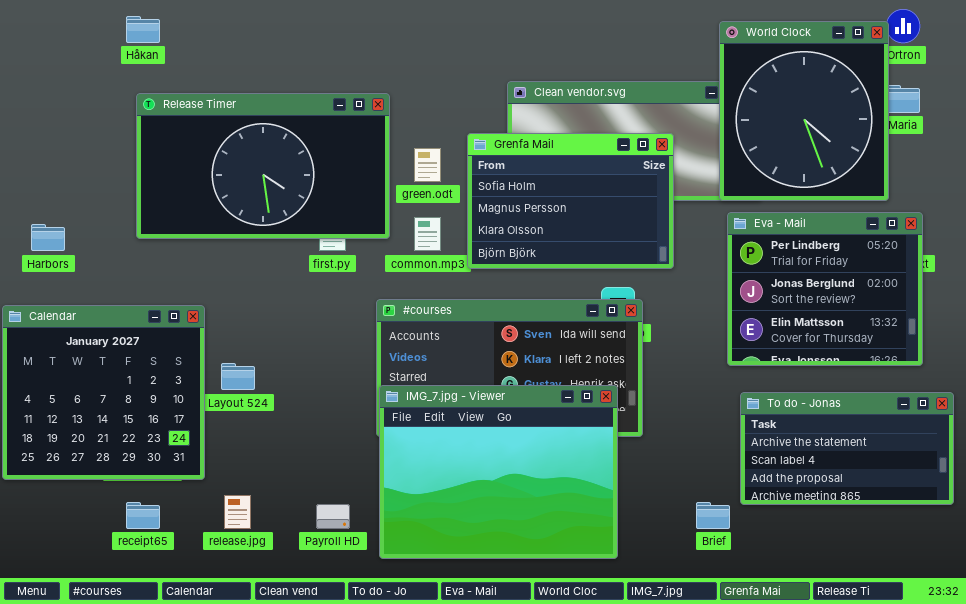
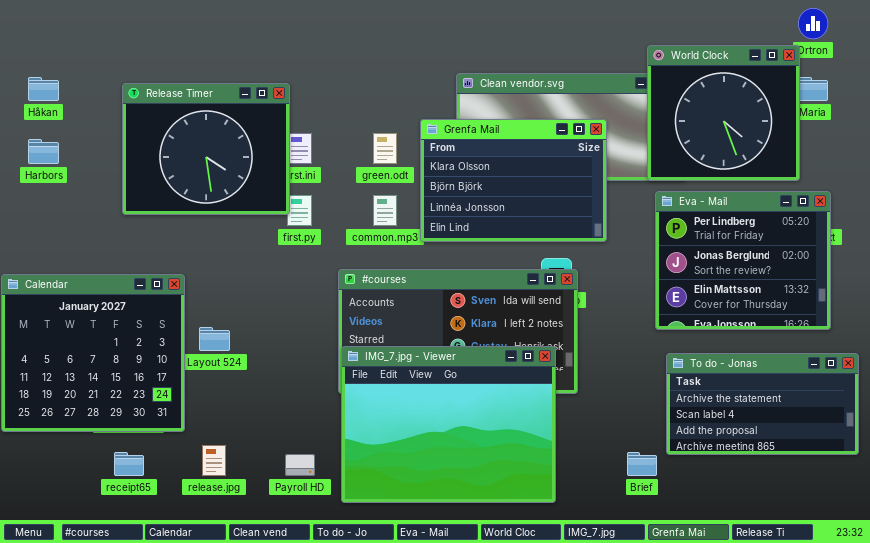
Håkan: [126,16,160,43] -> [28,77,59,101], moved
World Clock: [719,21,889,201] -> [647,45,800,181], resized
Release Timer: [136,93,390,239] -> [122,83,290,215], resized
Grenfa Mail: [467,133,674,269] -> [420,119,607,242], scrolled down 2 rows
Harbors: [31,224,65,251] -> [28,139,59,164], moved

